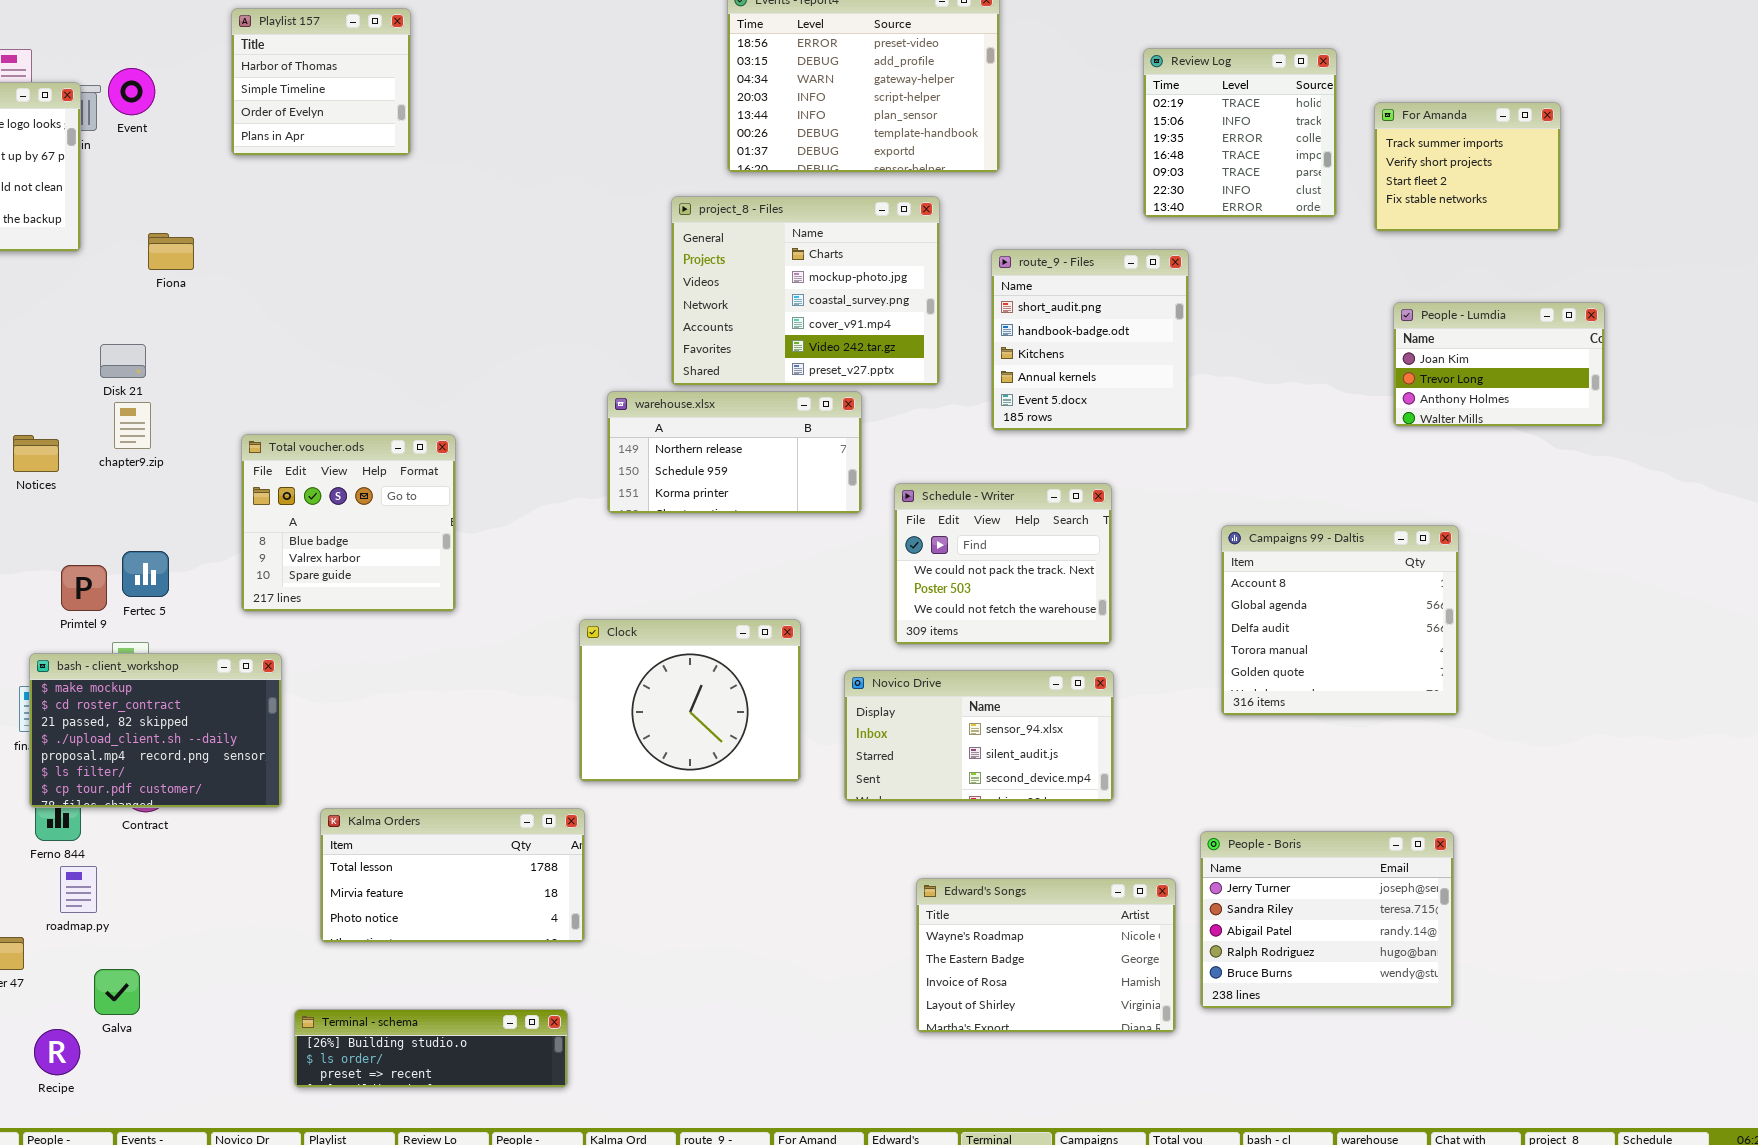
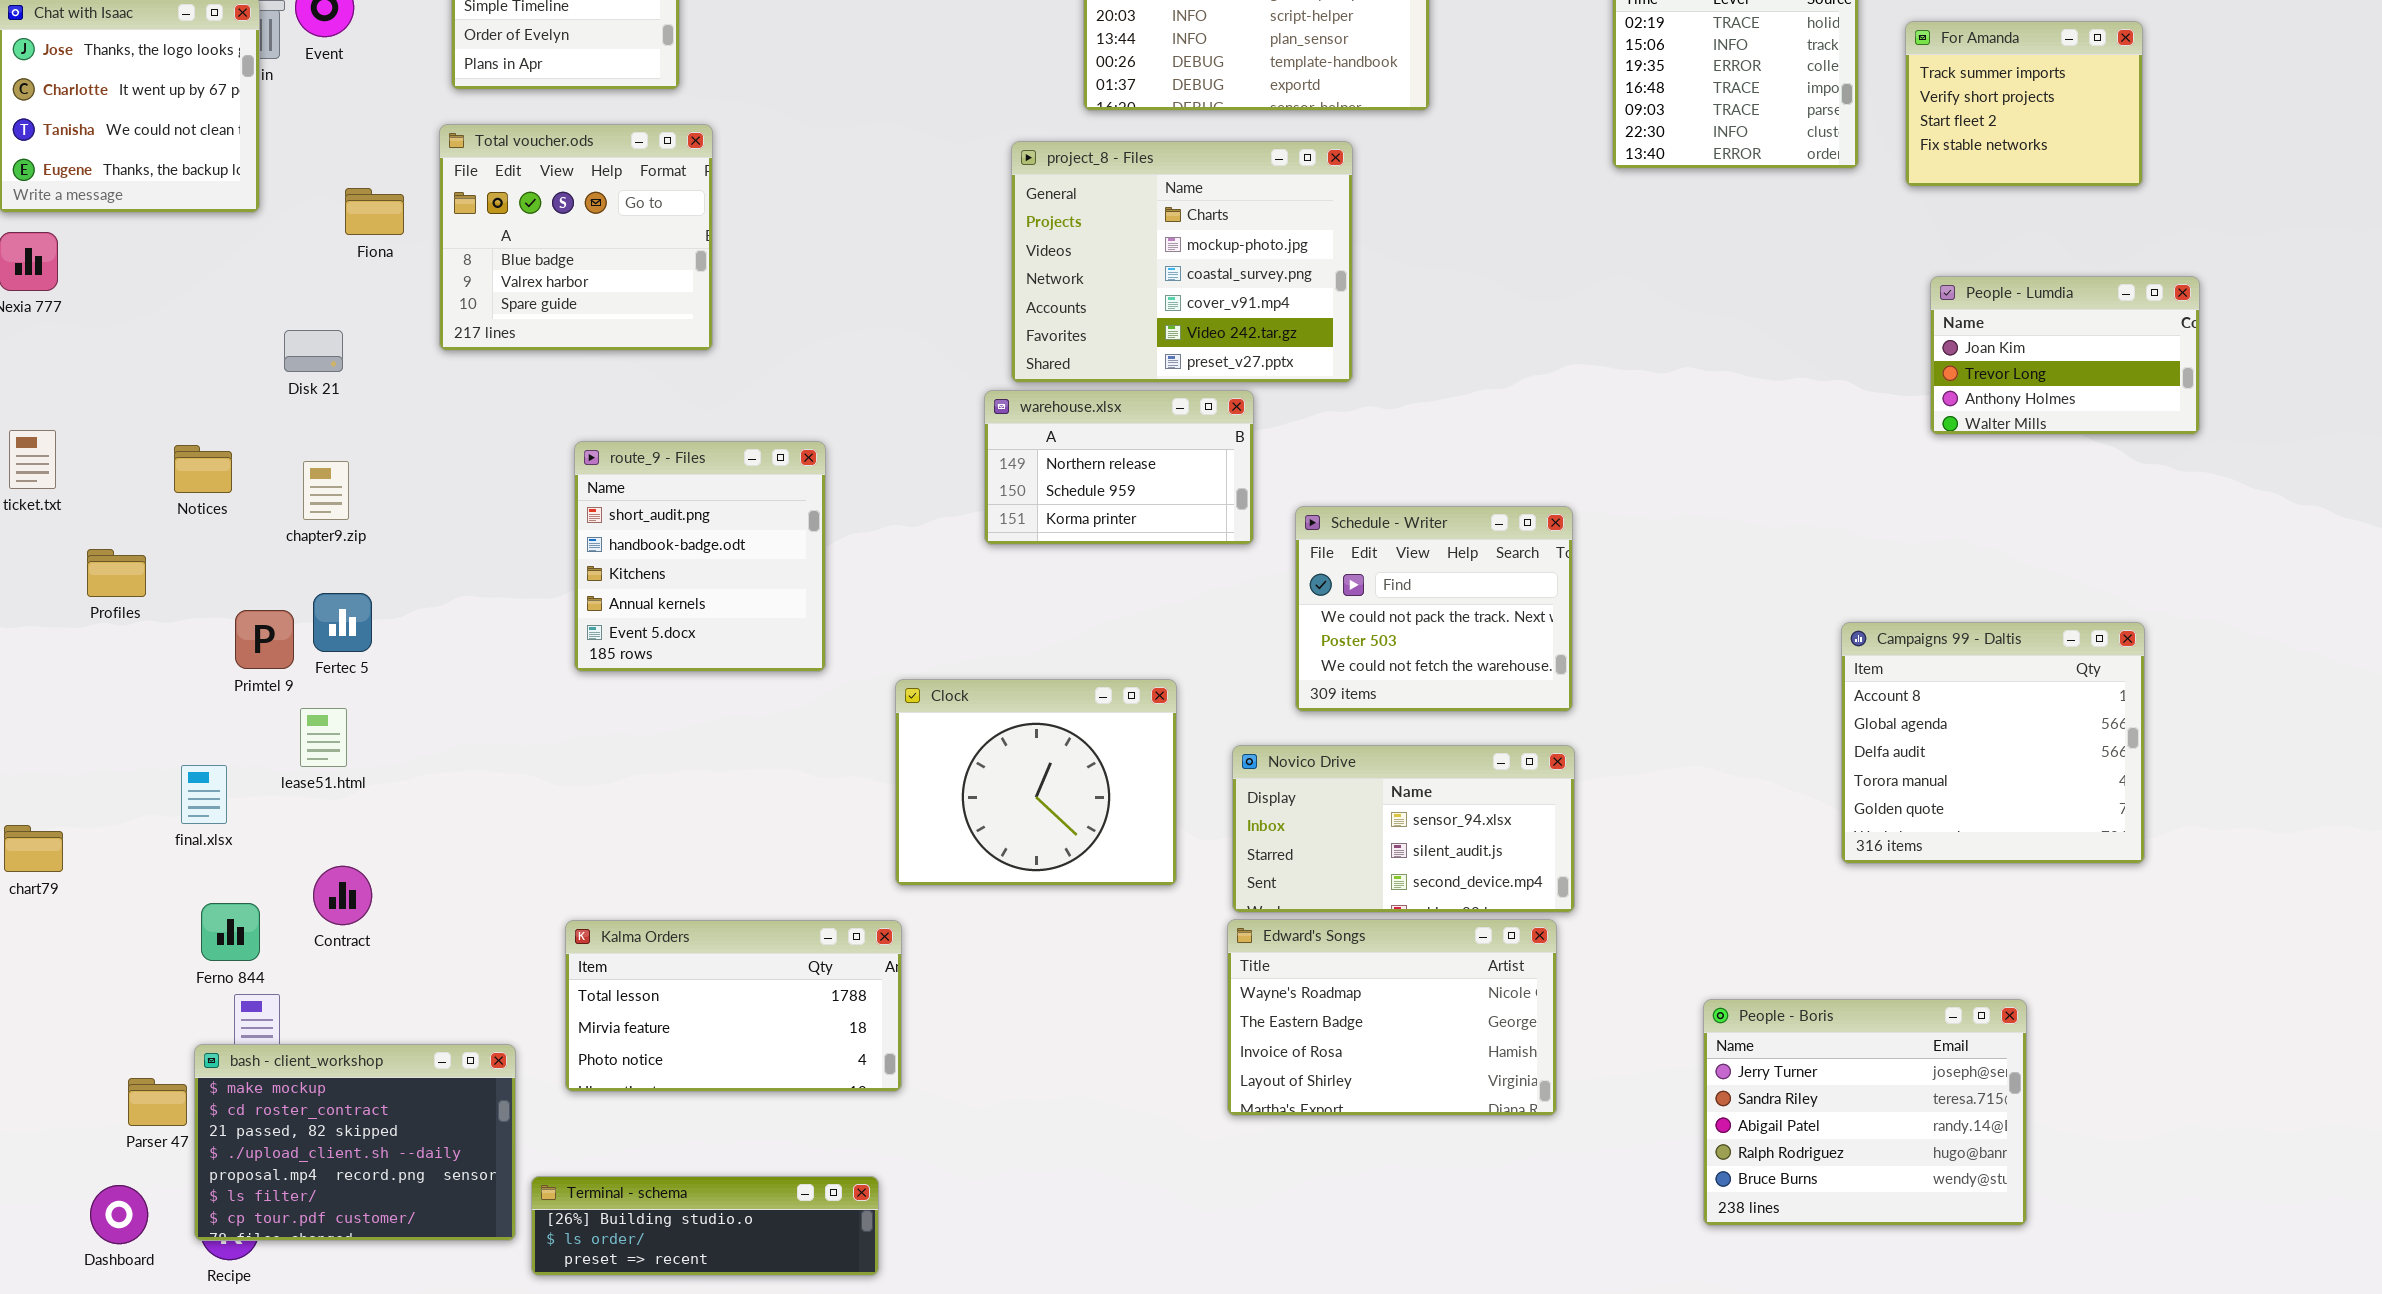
route_9 - Files: [991,249,1189,431] -> [574,441,826,672], moved
warehouse.xlsx: [607,391,862,514] -> [984,390,1254,545], resized
chapter9.zip: [114,402,151,449] -> [303,461,349,520], moved
Total voucher.ods: [241,434,456,612] -> [439,124,713,351], moved
Campaigns 99 - Daltis: [1221,525,1459,716] -> [1841,622,2145,864], moved
bash - client_workshop: [29,653,282,808] -> [194,1044,516,1241], moved
People - Boris: [1200,831,1454,1009] -> [1703,999,2027,1226], moved
Edward's Songs: [916,878,1176,1033] -> [1227,919,1557,1116], moved

